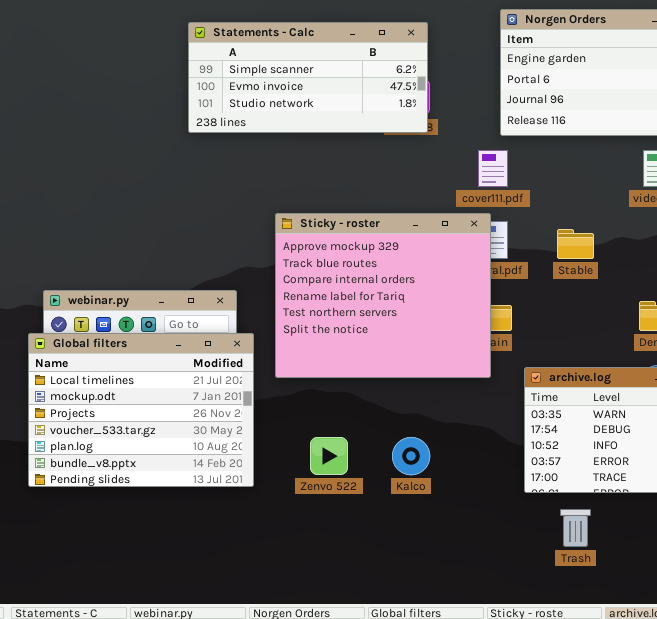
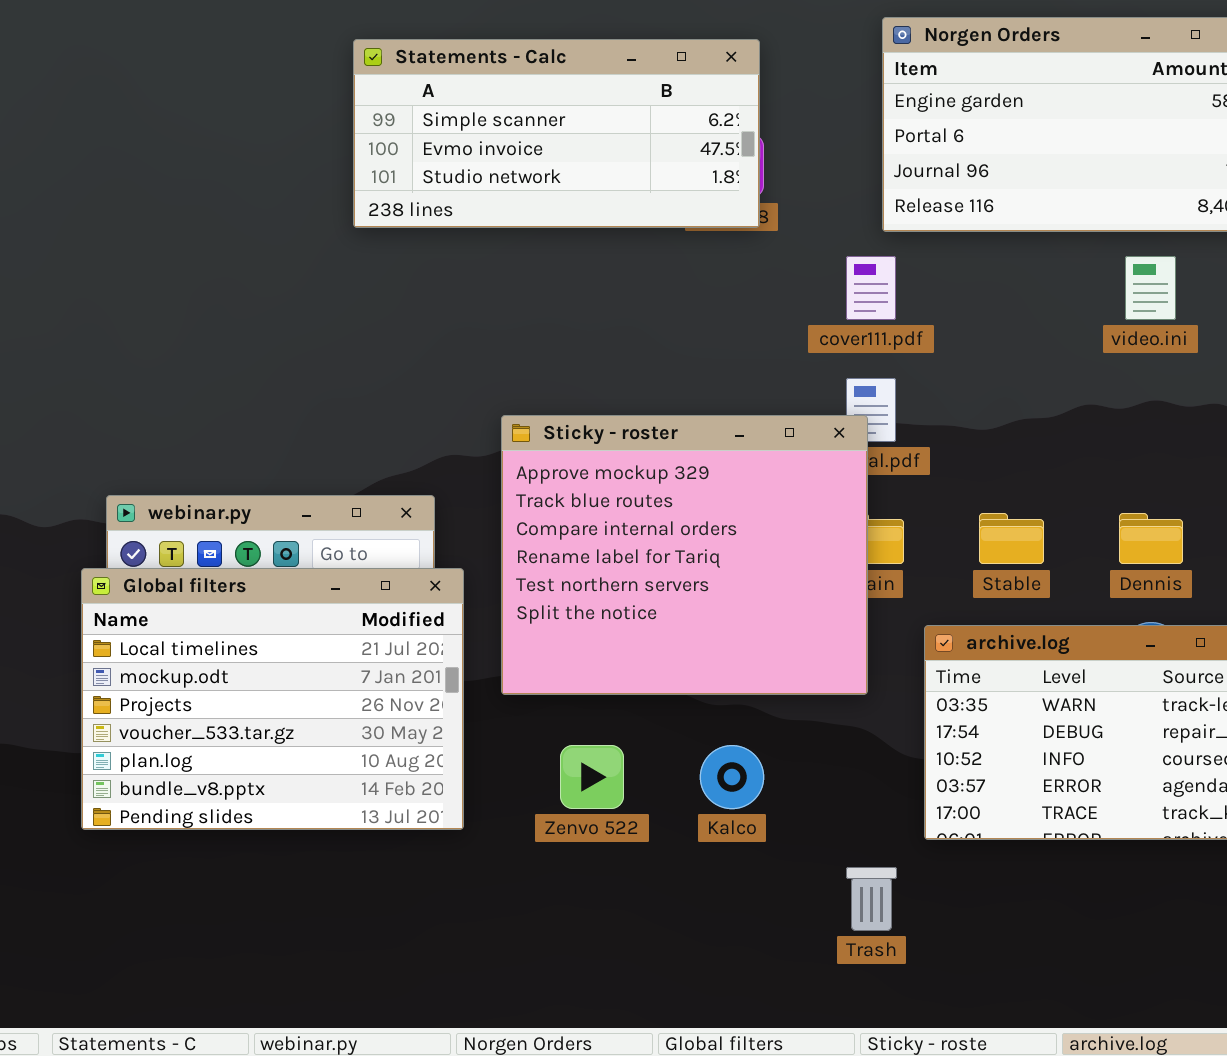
Sticky - roster: [275,213,491,378] -> [501,415,868,695], moved
Stable: [557,229,594,259] -> [979,513,1044,564], moved
Trash: [560,509,591,547] -> [846,867,897,931], moved

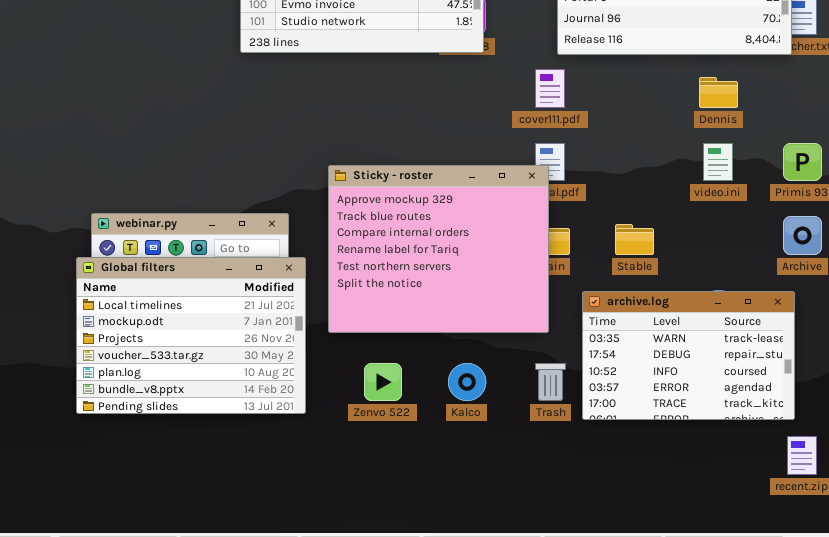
video.ini: [1125,256,1176,320] -> [703,143,733,181], moved
Dennis: [1119,513,1183,564] -> [699,77,738,108], moved
Trash: [846,867,897,931] -> [535,363,566,401], moved

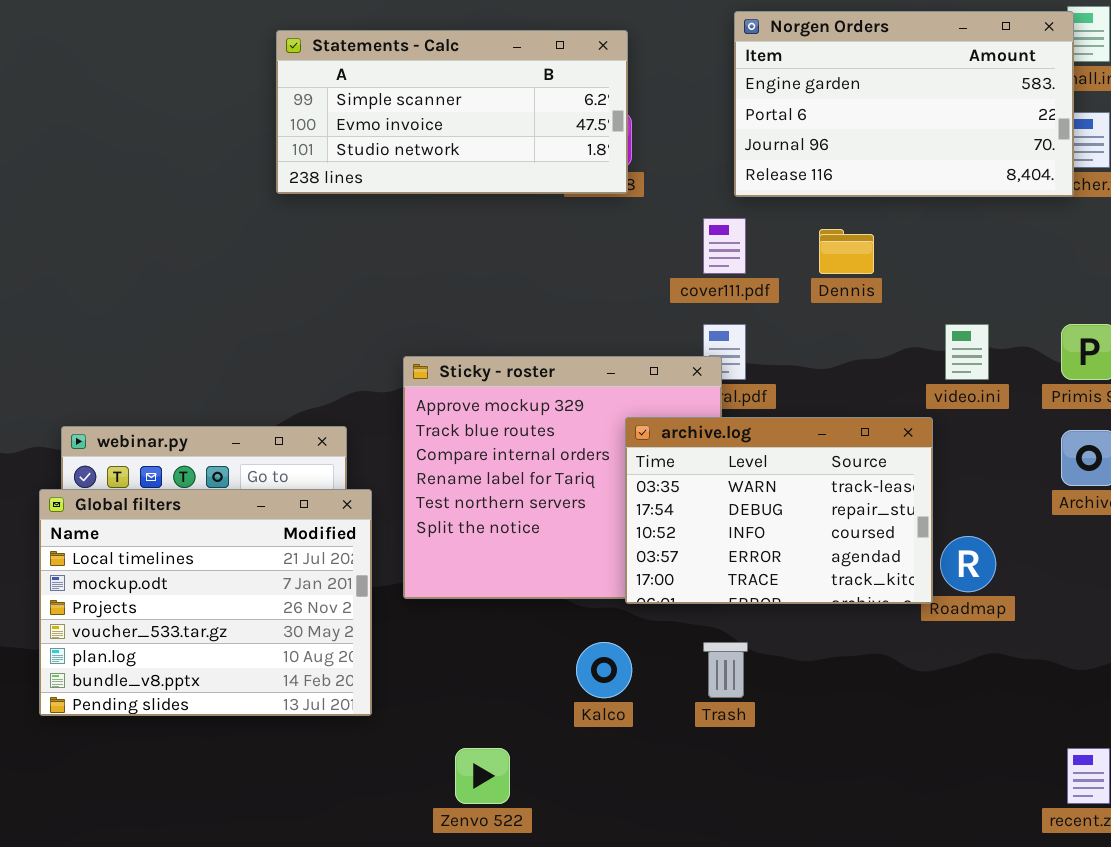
Dennis: [699,77,738,108] -> [819,229,874,274], moved
archive.log: [582,291,795,420] -> [625,417,933,604], moved
Zenvo 522: [364,363,402,401] -> [455,748,510,804], moved

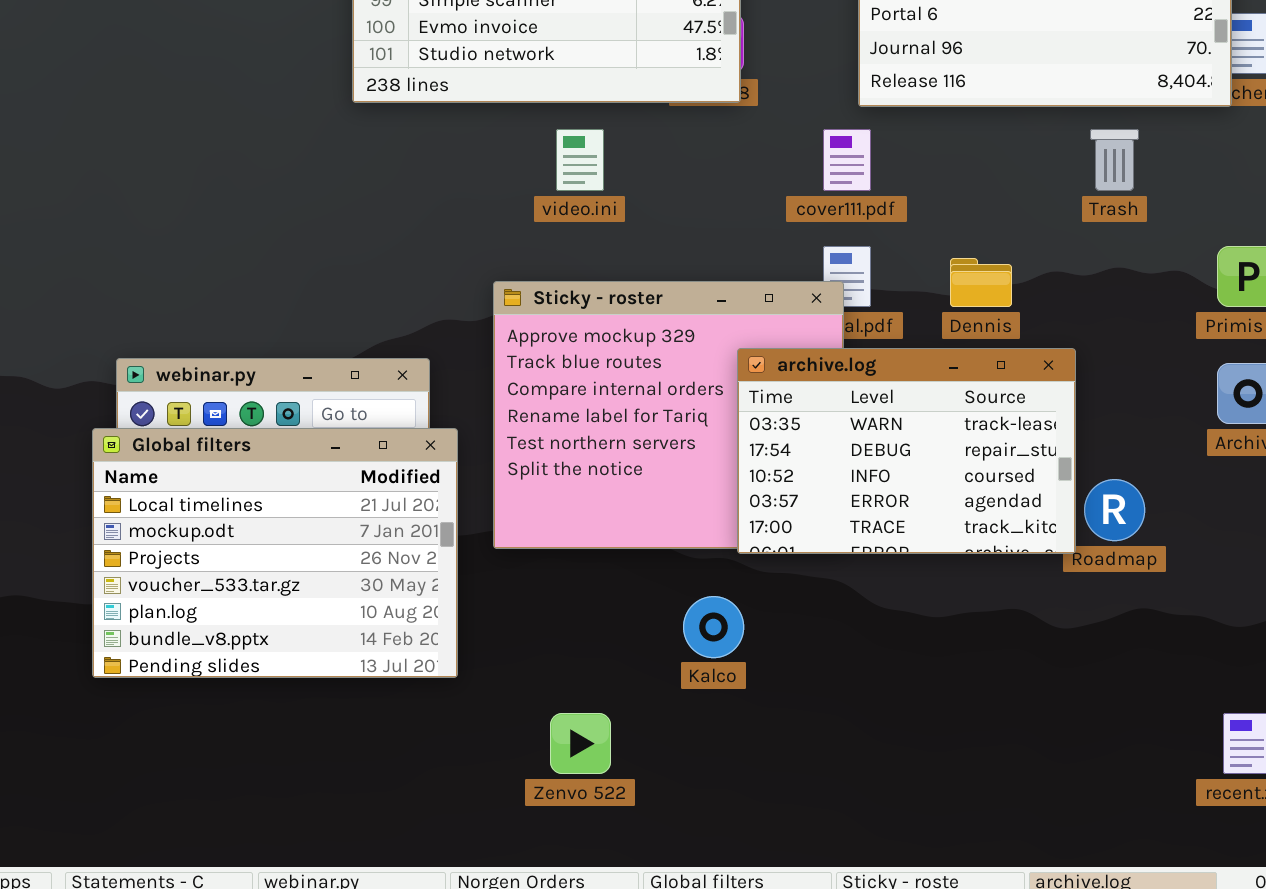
Dennis: [819,229,874,274] -> [950,258,1012,307], moved
video.ini: [945,324,989,380] -> [556,129,604,191], moved
Trash: [703,642,748,698] -> [1090,129,1139,191], moved

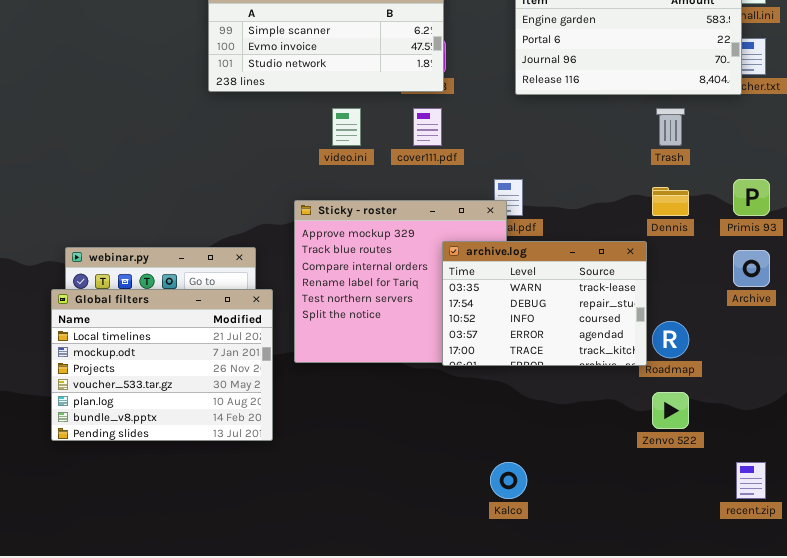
cover111.pdf: [823,129,871,191] -> [413,108,442,146], moved
Dennis: [950,258,1012,307] -> [652,187,689,216], moved
Kalco: [683,596,744,658] -> [490,462,527,499], moved
Zenvo 522: [550,713,611,774] -> [652,392,689,429], moved

